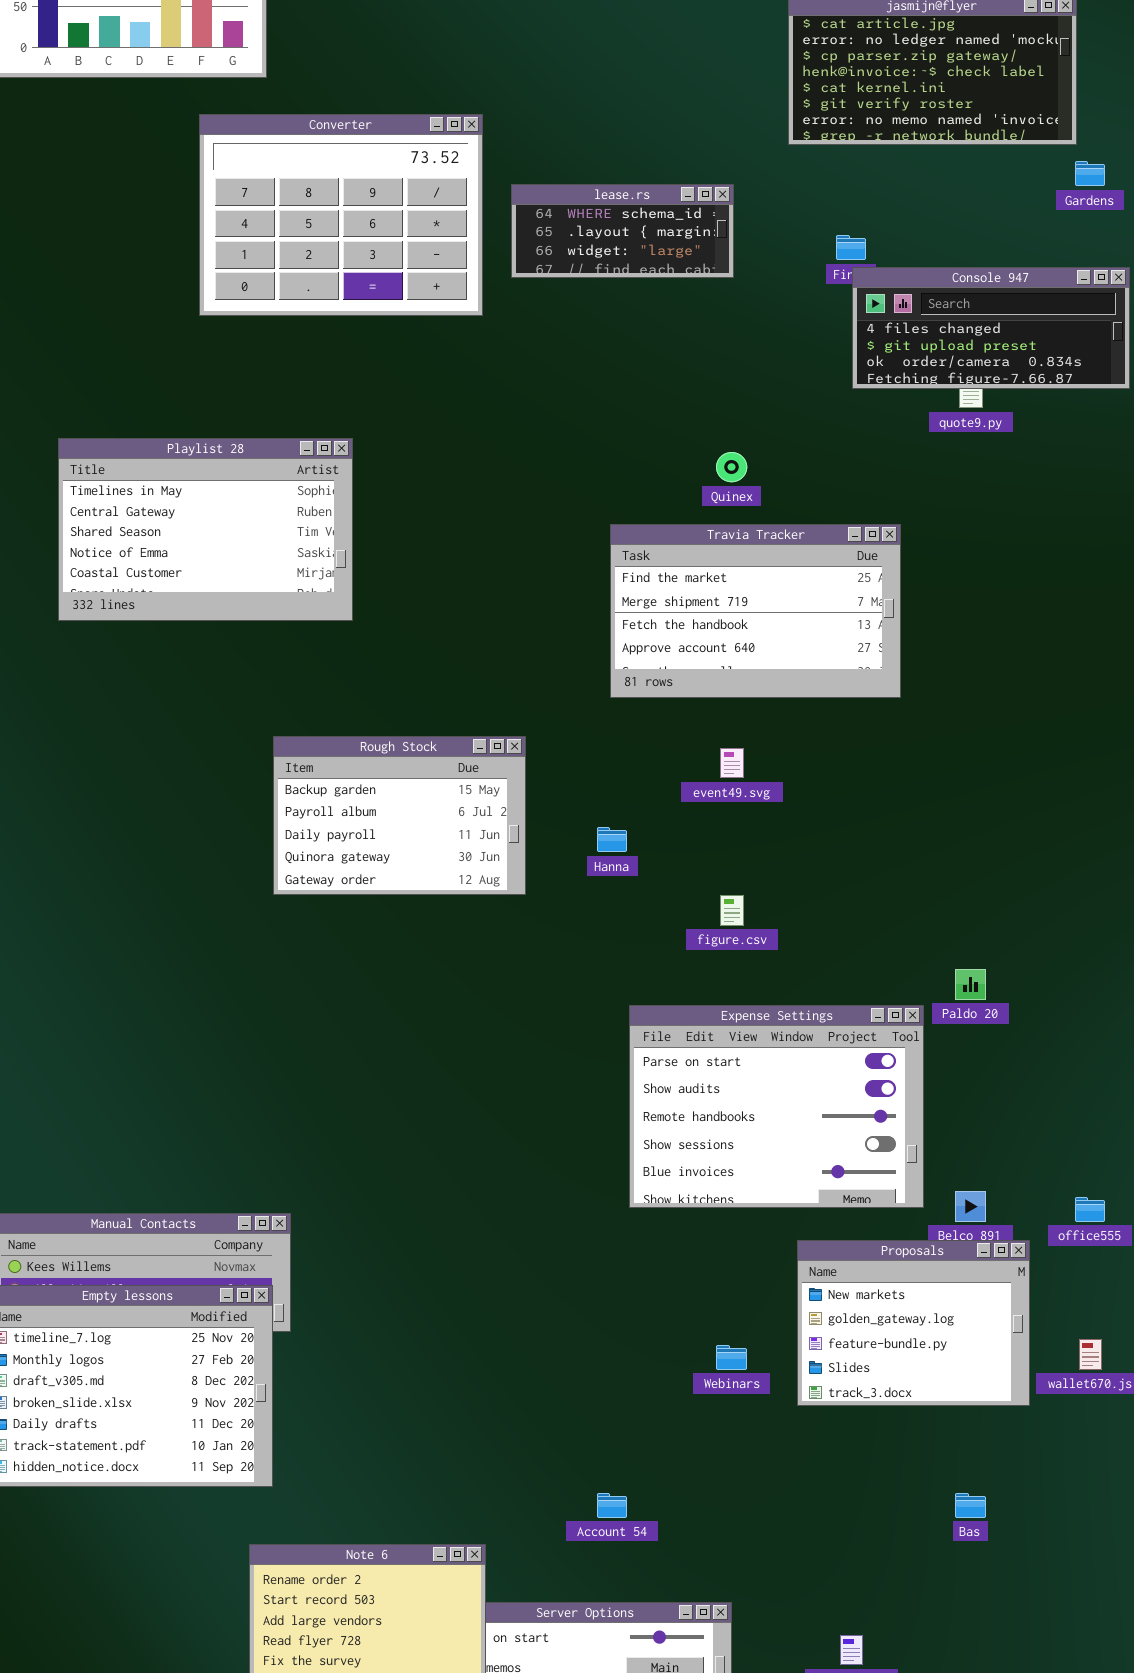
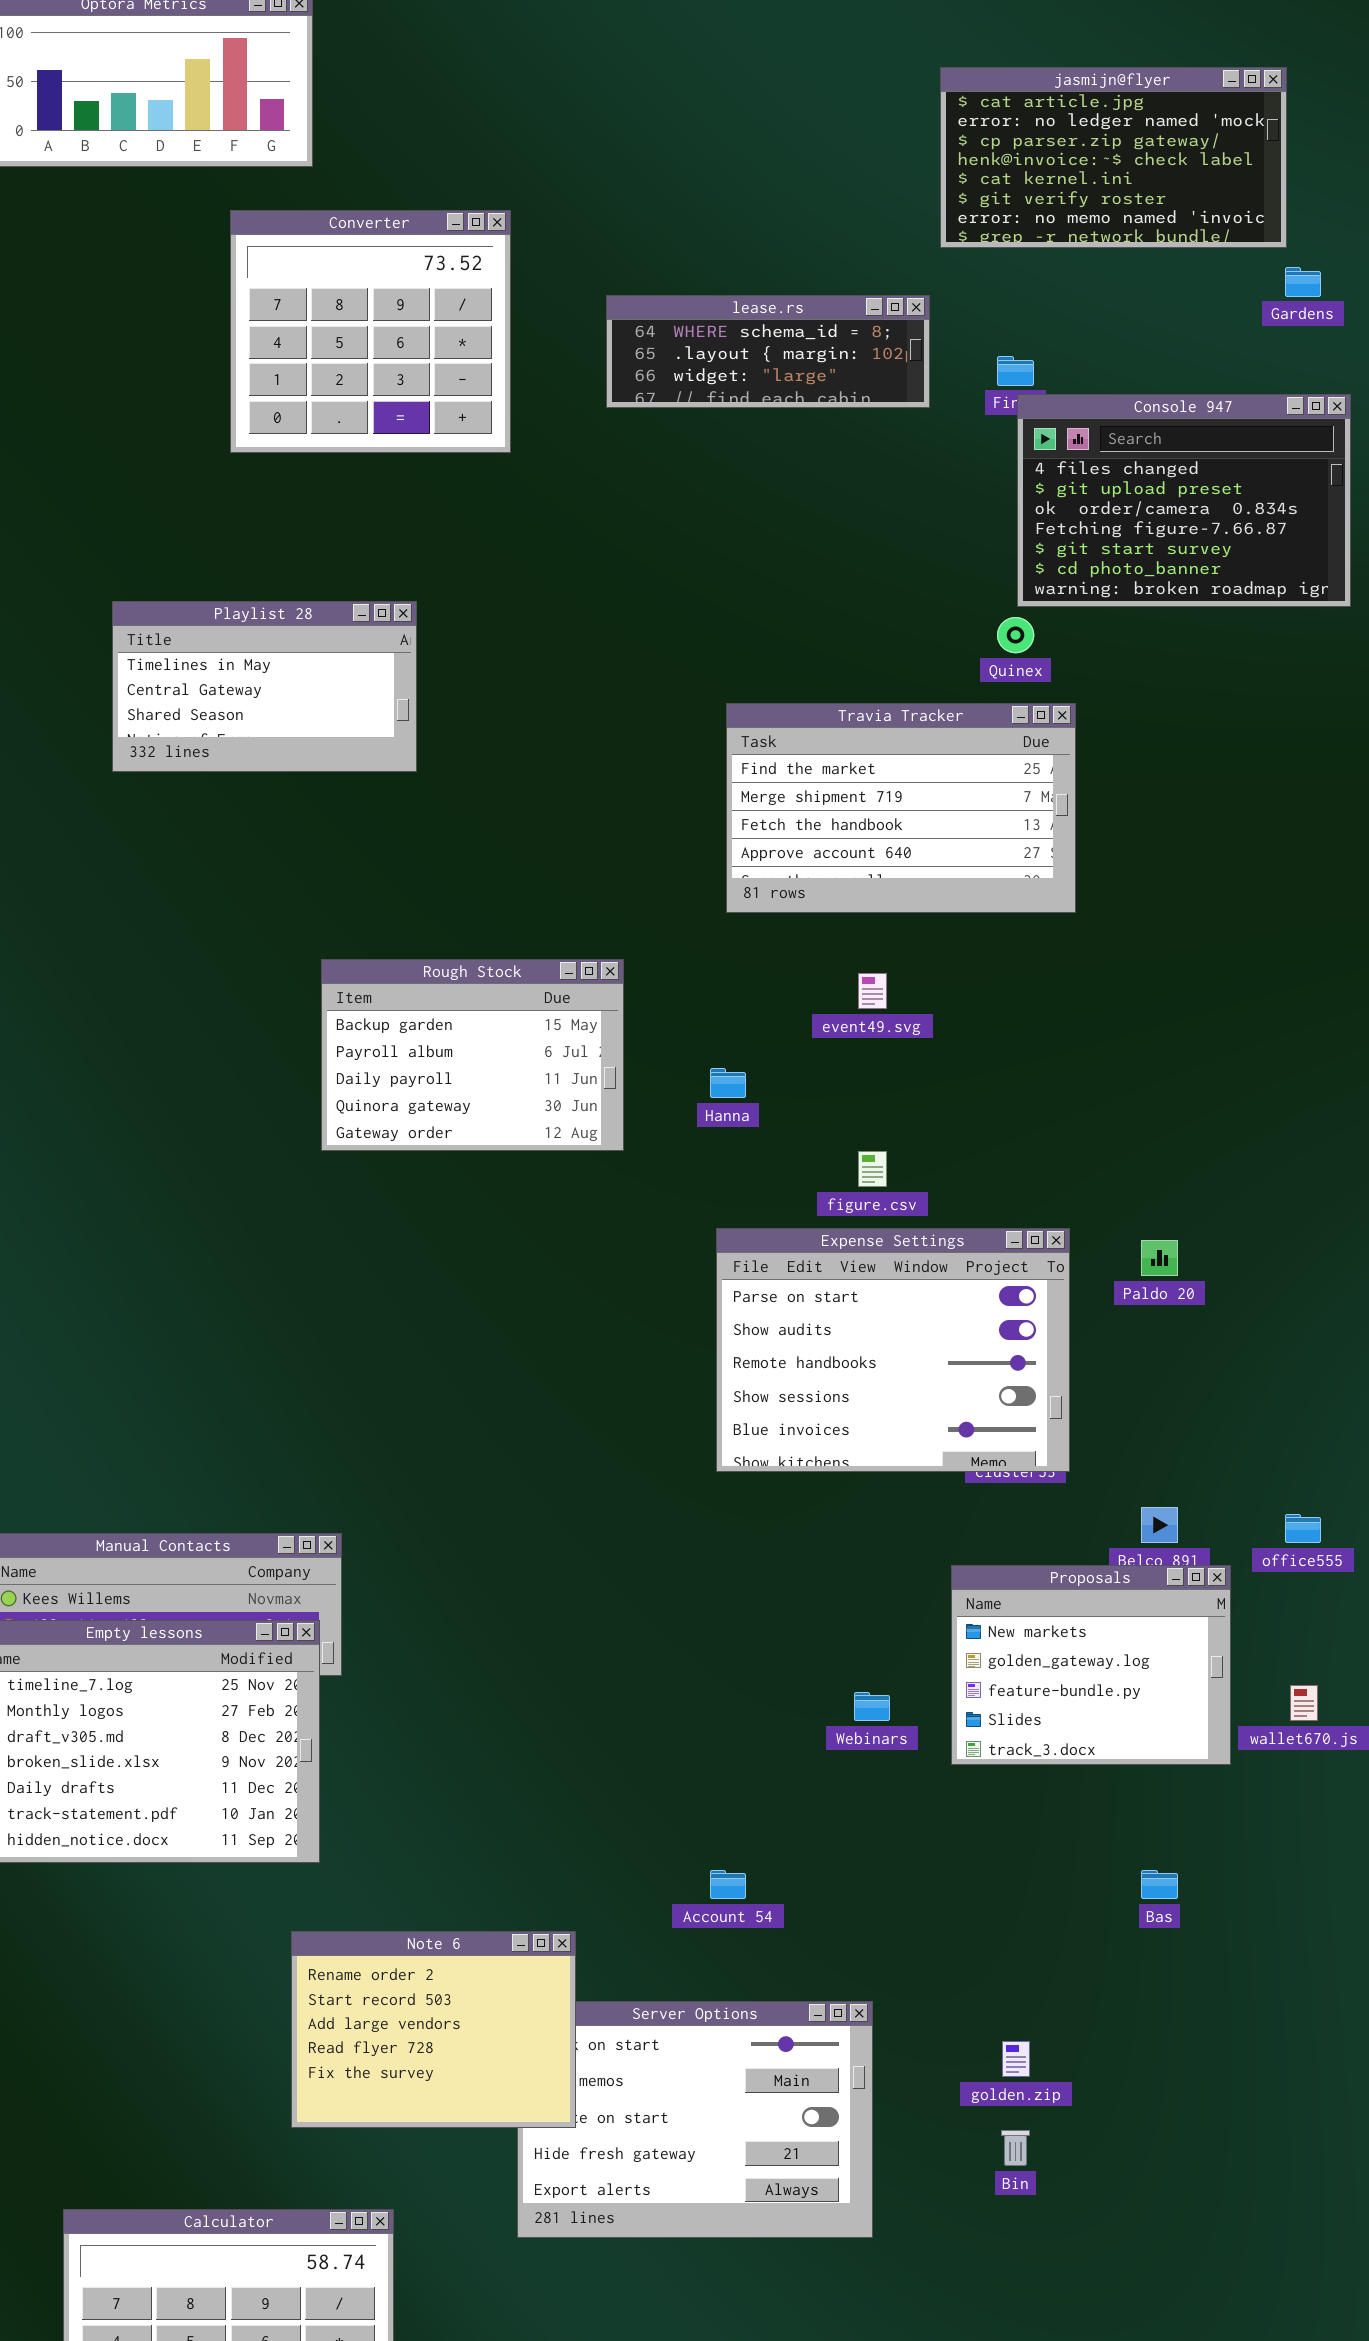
Converter: [199,114,483,316] -> [230,210,511,453], resized
lease.rs: [511,184,734,278] -> [606,295,930,408], resized
Console 947: [852,267,1130,389] -> [1017,394,1351,607], resized
Playlist 28: [58,438,353,621] -> [112,601,417,772], resized
Quinex: [716,452,747,482] -> [997,617,1034,653], moved
Expense Settings: [629,1005,924,1208] -> [716,1228,1070,1472], moved

